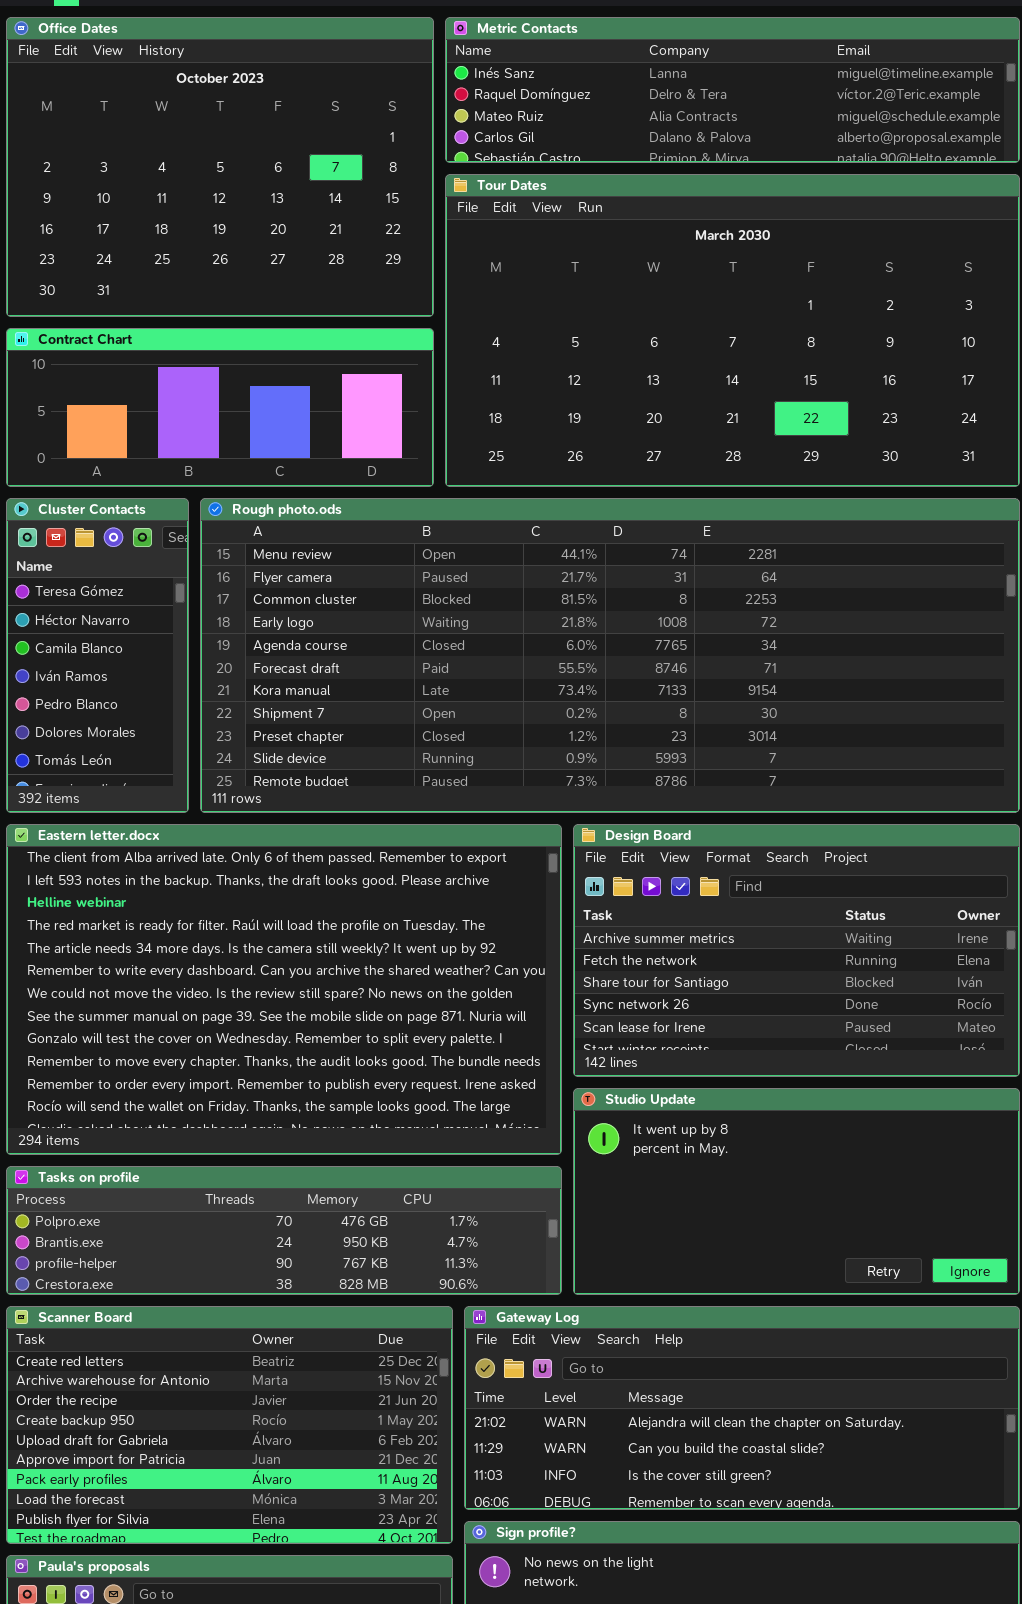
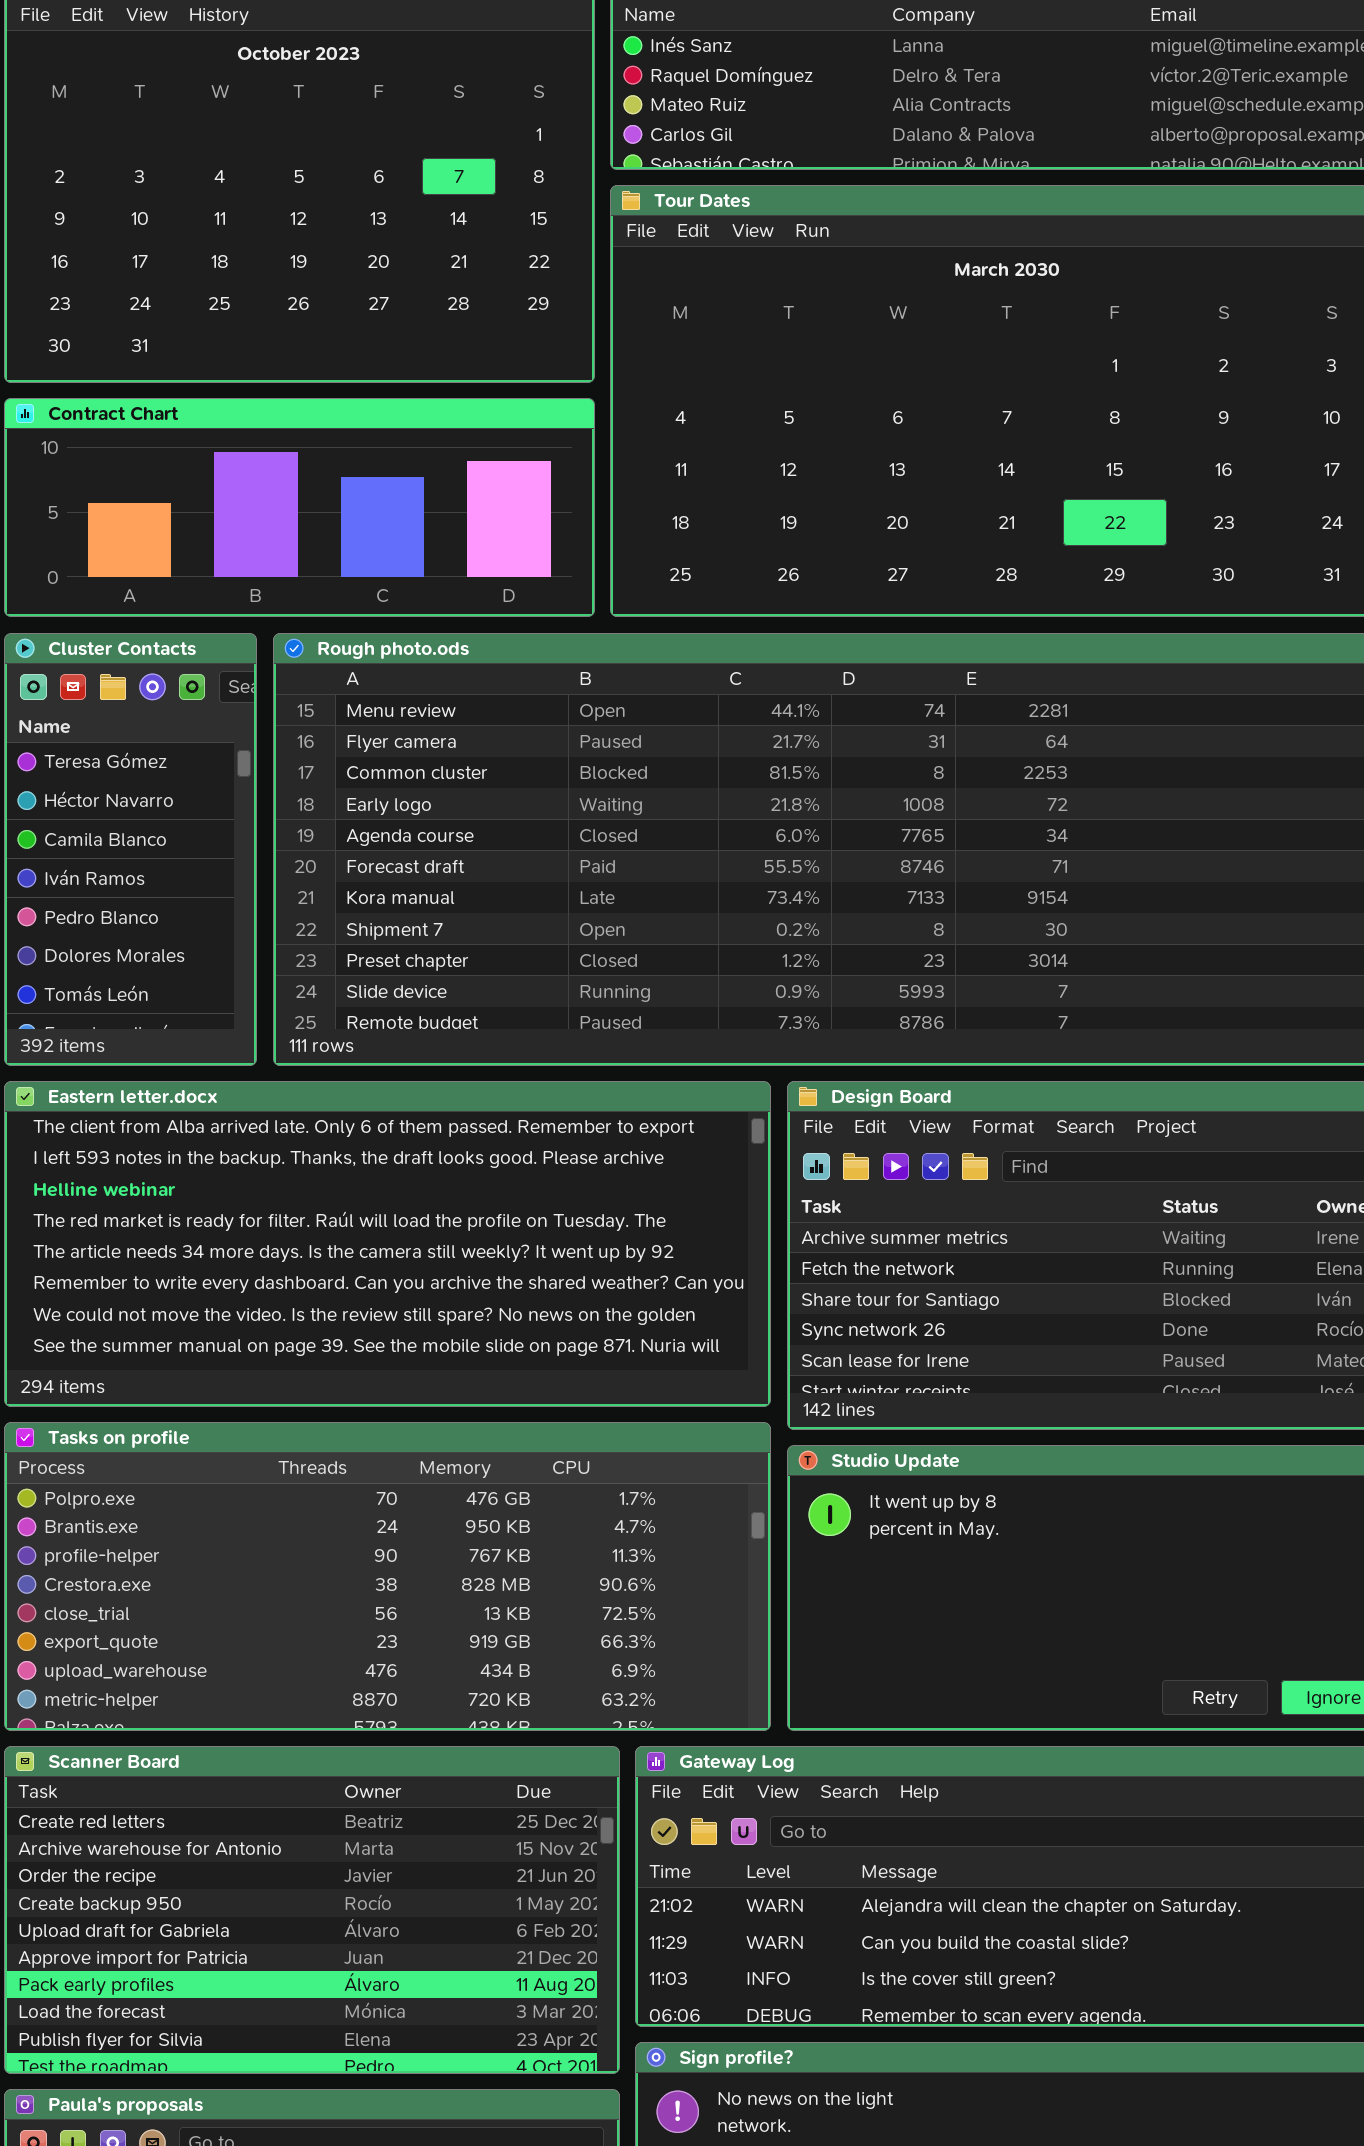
Eastern letter.docx: [6,824,562,1155] -> [4,1081,771,1407], resized
Tasks on profile: [6,1166,562,1295] -> [4,1422,771,1731], resized

